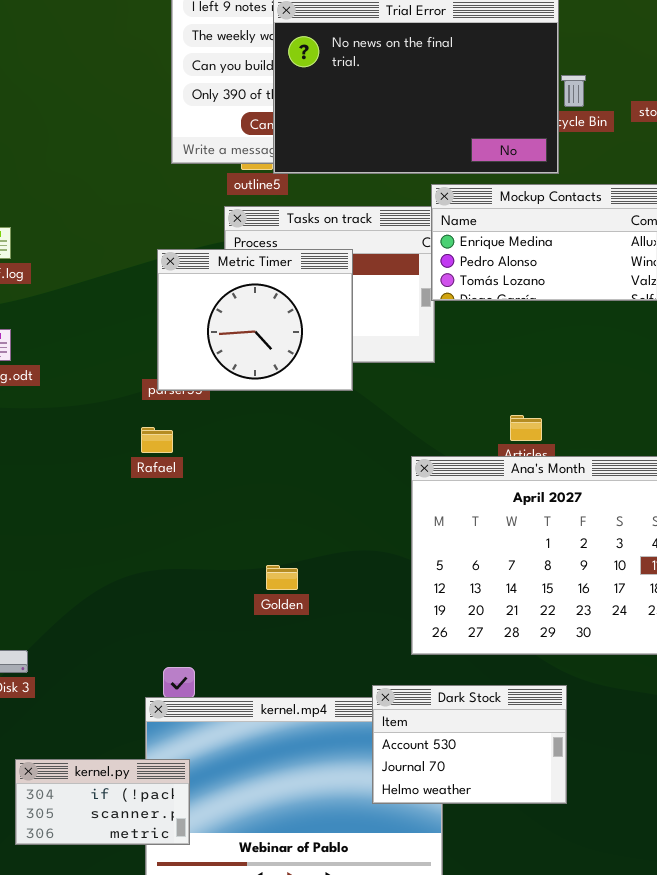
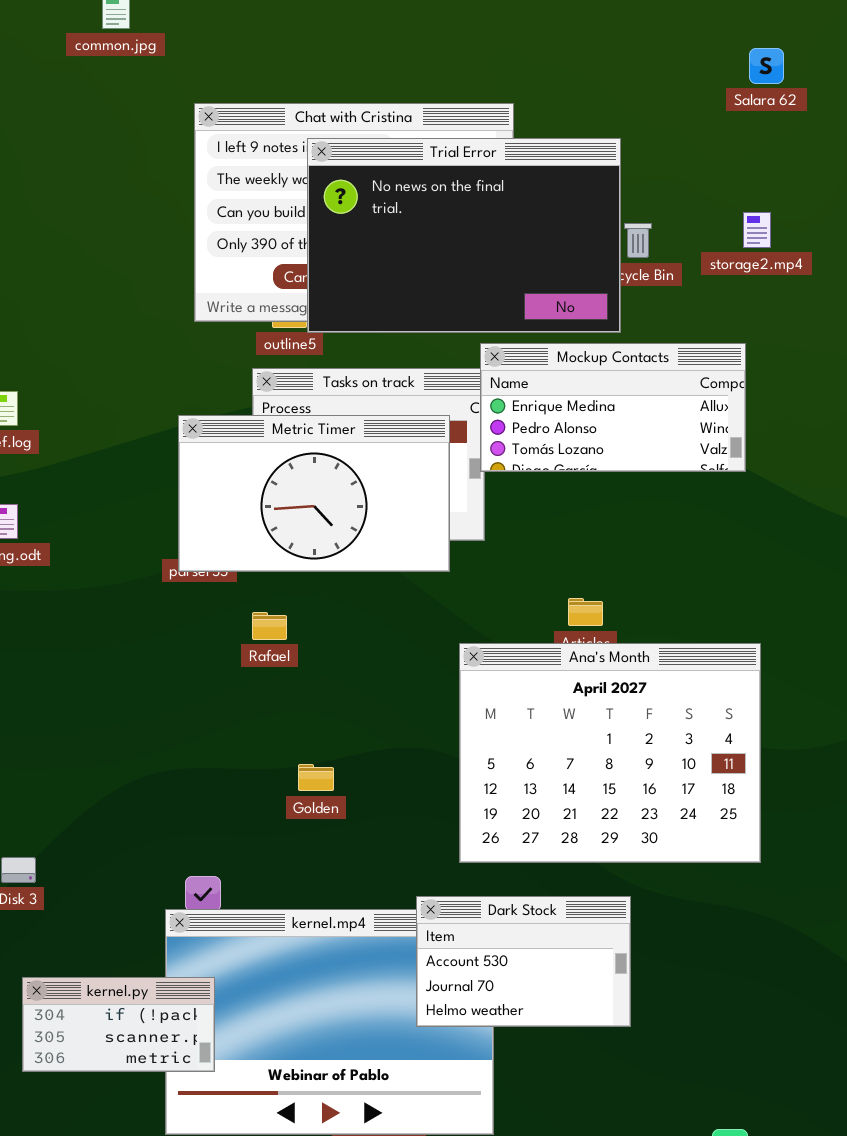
Metric Timer: [157,249,353,391] -> [178,415,450,572], resized
Rafael: [141,427,173,453] -> [252,612,287,640], moved

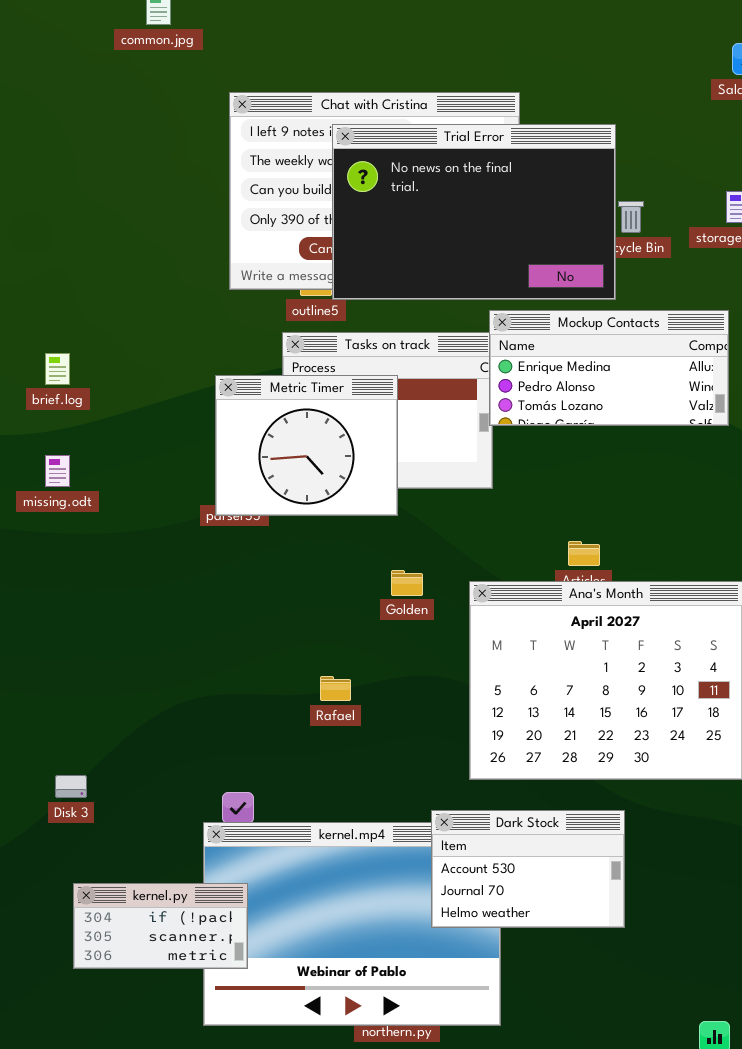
Metric Timer: [178,415,450,572] -> [215,375,398,516], resized
Rafael: [252,612,287,640] -> [320,676,351,701], moved
Golden: [298,764,334,791] -> [391,570,423,596], moved

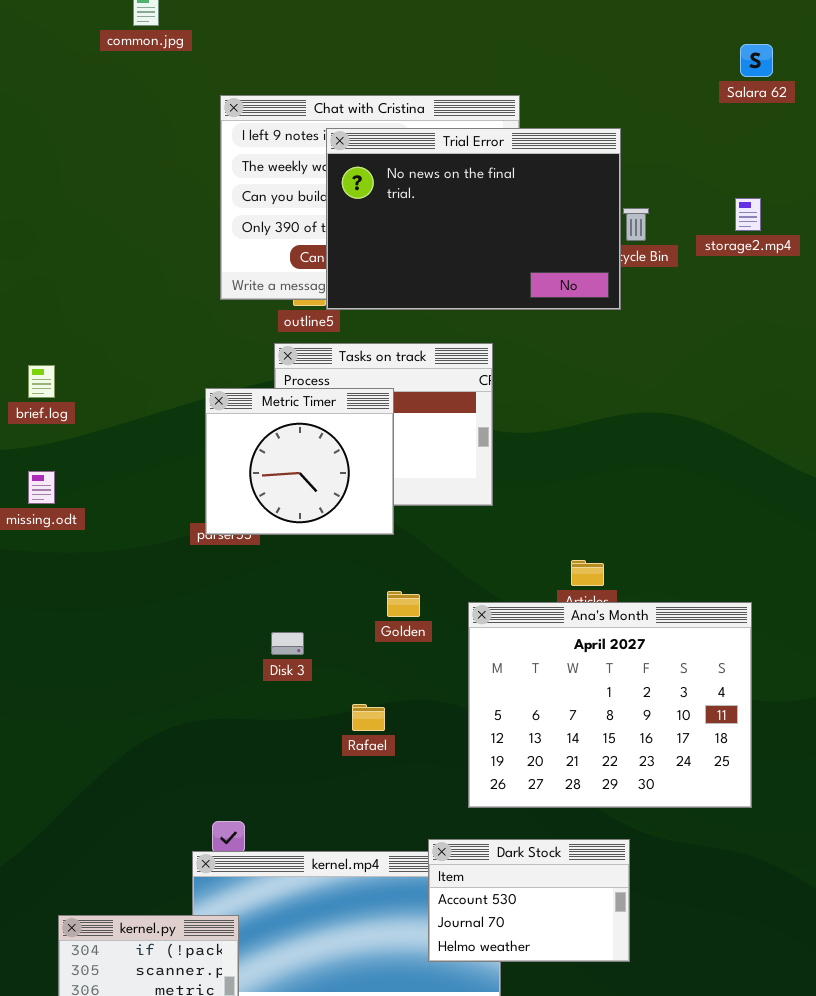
Mockup Contacts: [489,310,729,426] -> none, closed
Rafael: [320,676,351,701] -> [352,704,385,731], moved
Disk 3: [55,775,87,798] -> [271,632,304,655], moved

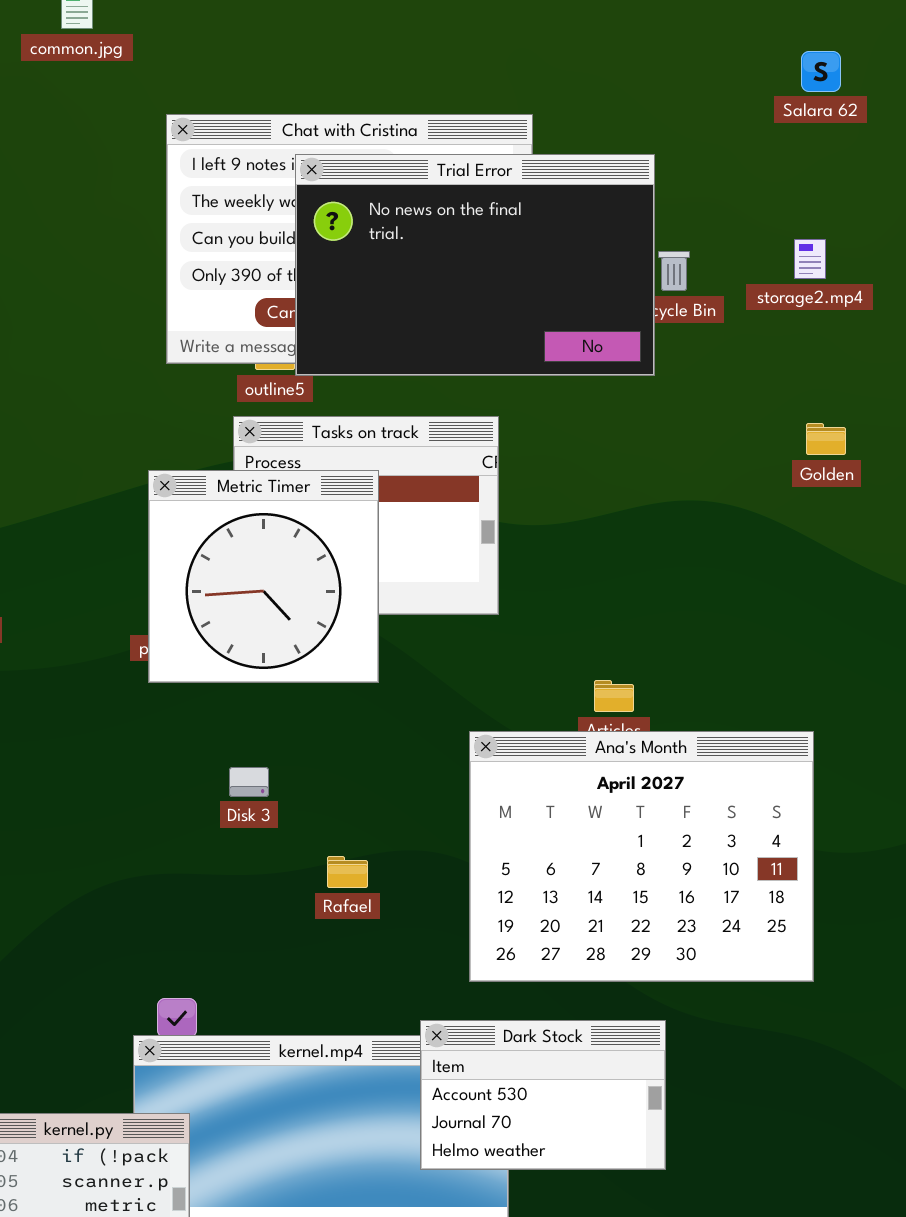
Metric Timer: [205,388,394,535] -> [148,470,379,683], resized
Golden: [387,591,420,617] -> [806,423,846,455], moved

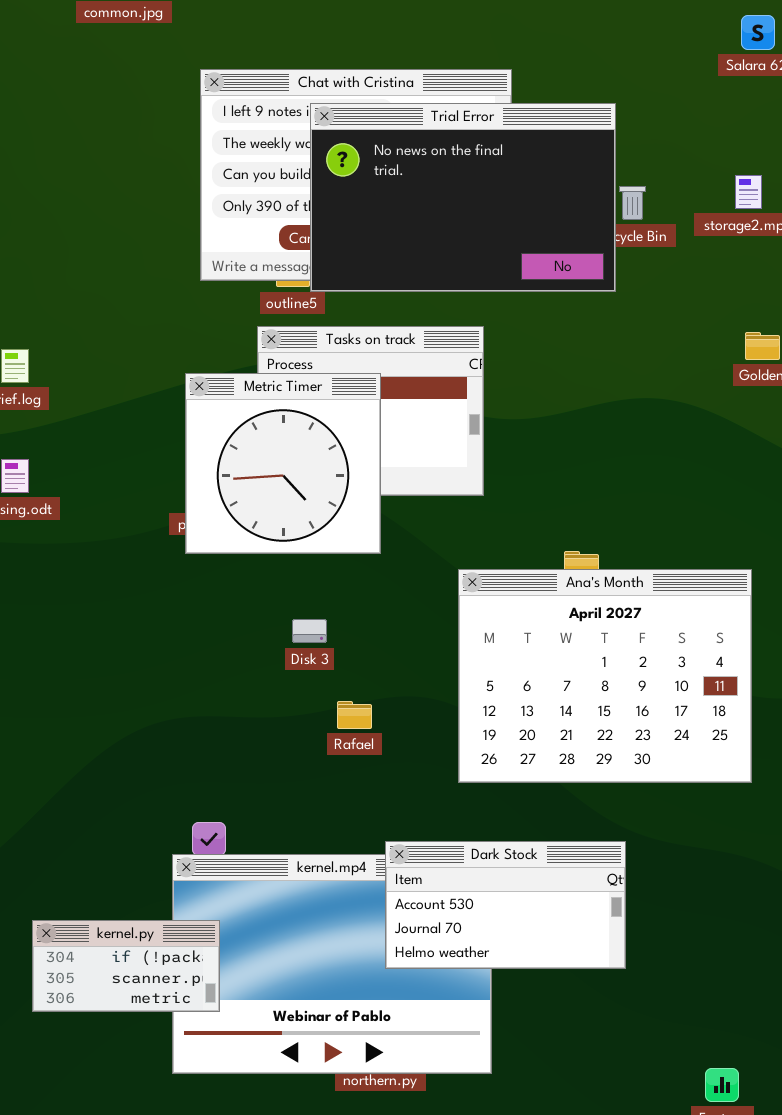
Ana's Month: [469,731,814,982] -> [458,569,752,783], moved
Disk 3: [229,767,269,797] -> [292,619,327,643], moved
Dark Stock: [420,1020,666,1170] -> [385,841,626,969], resized

